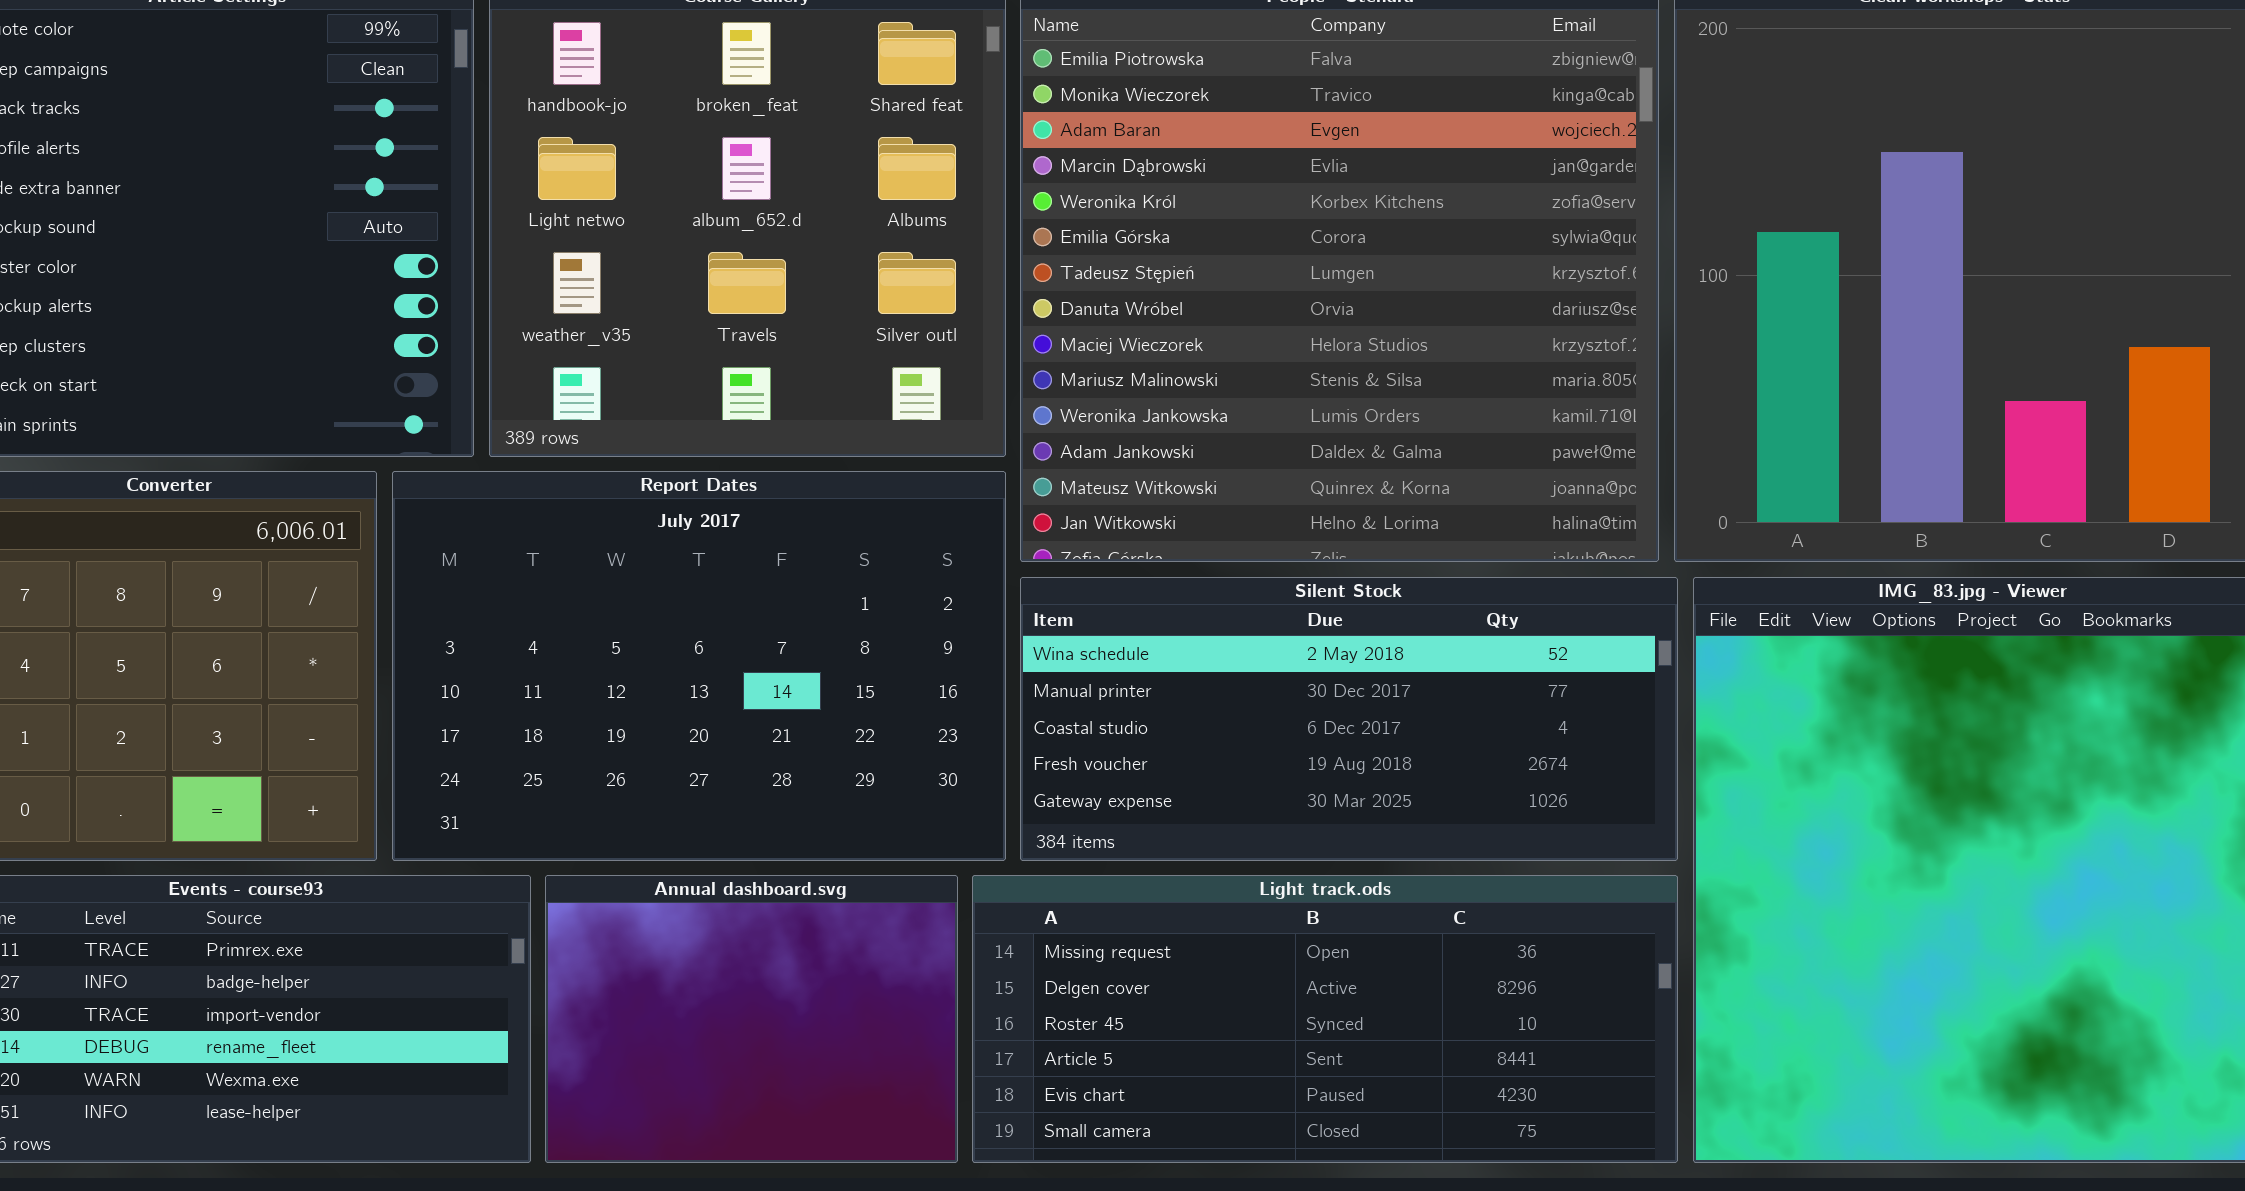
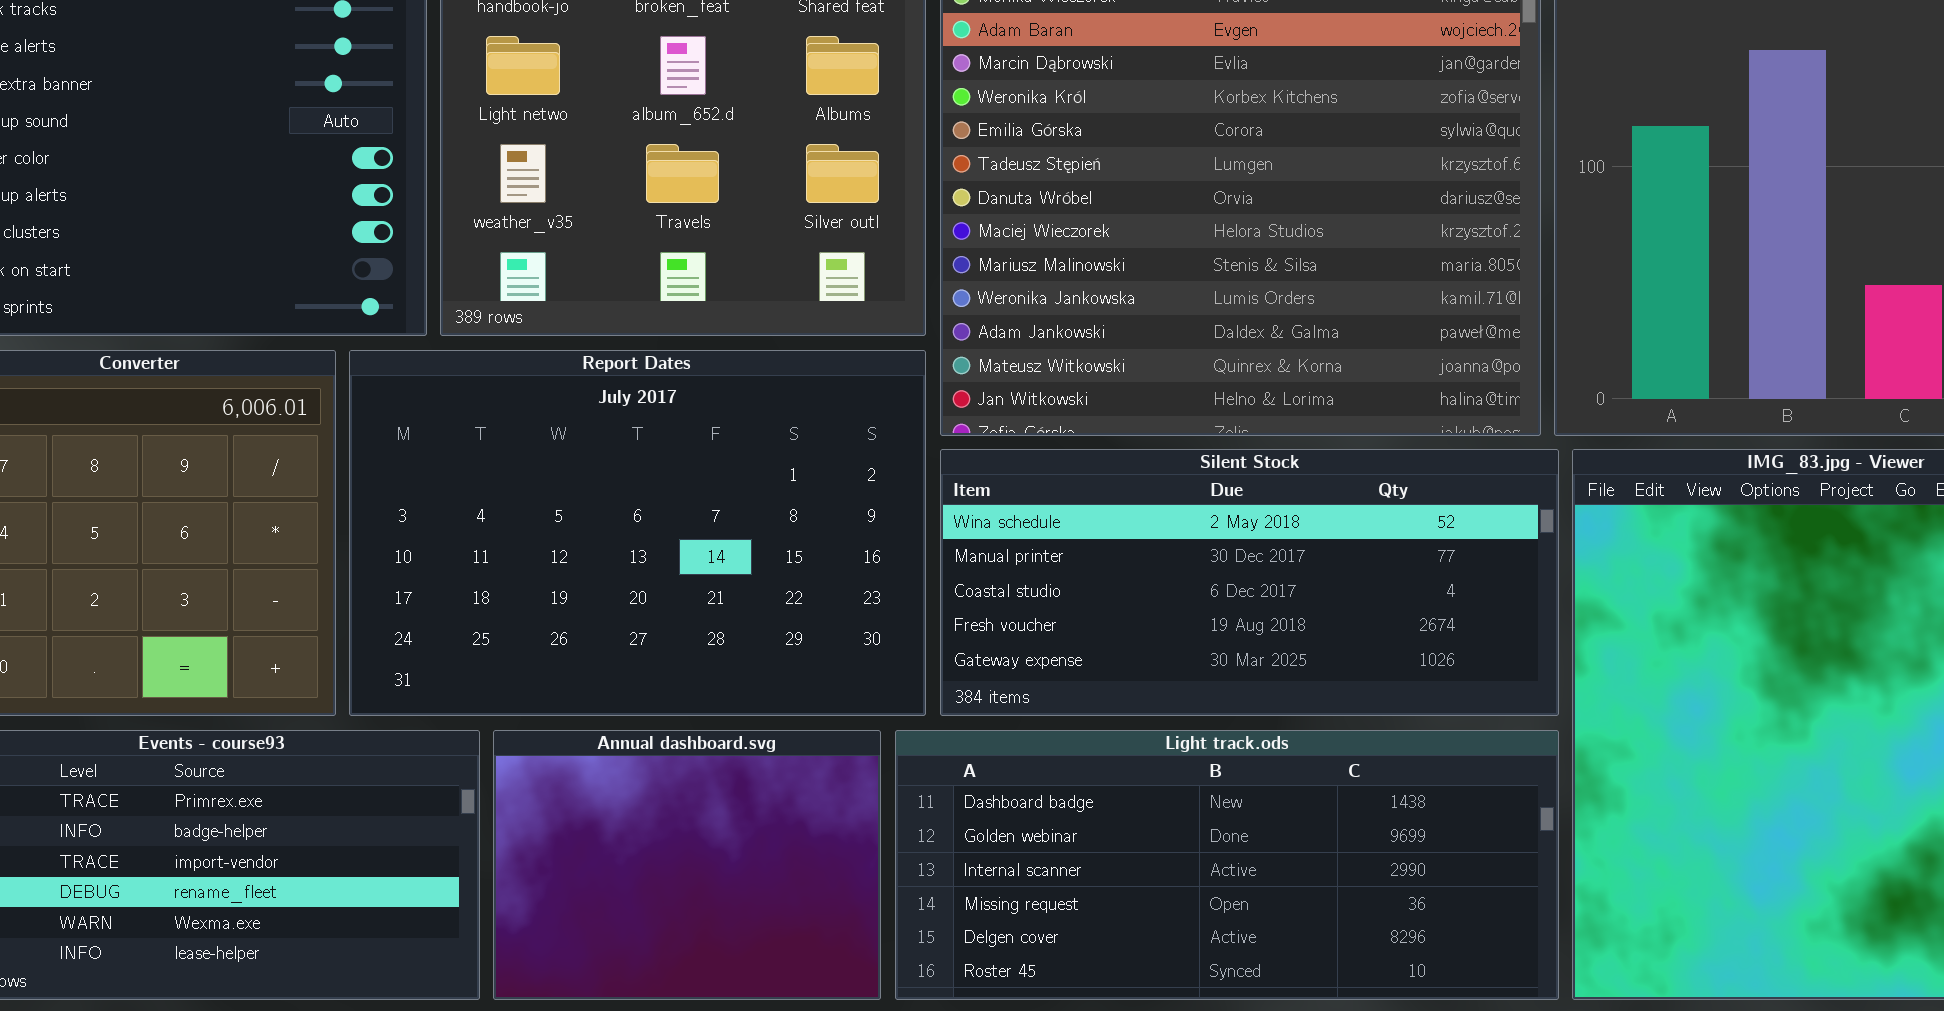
Light track.ods: [972,875,1678,1163] -> [895,730,1559,1000], scrolled up 3 rows

